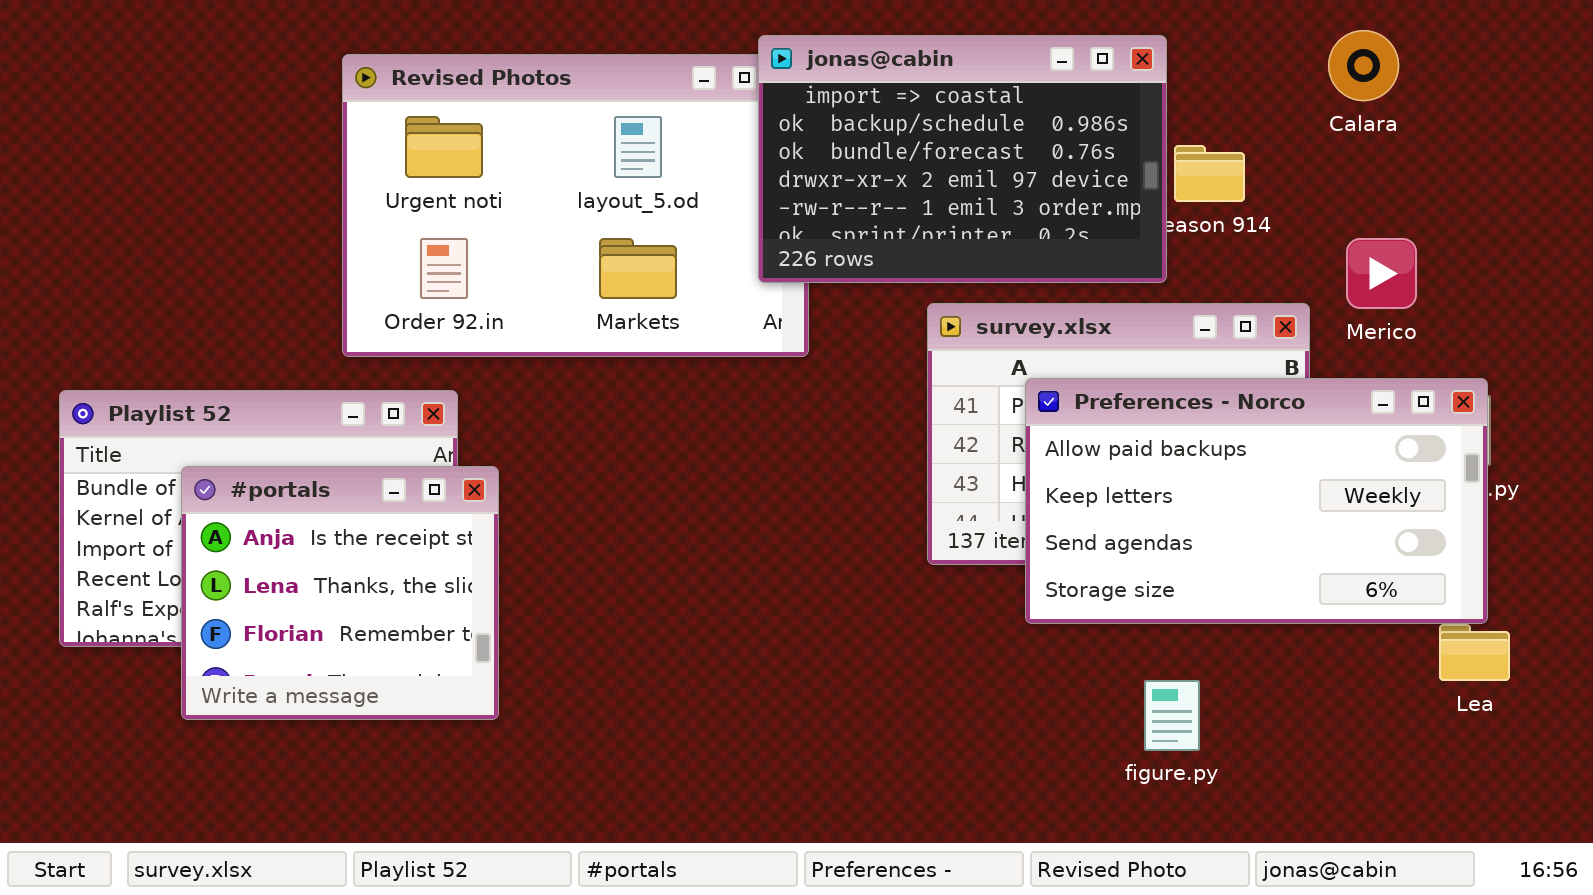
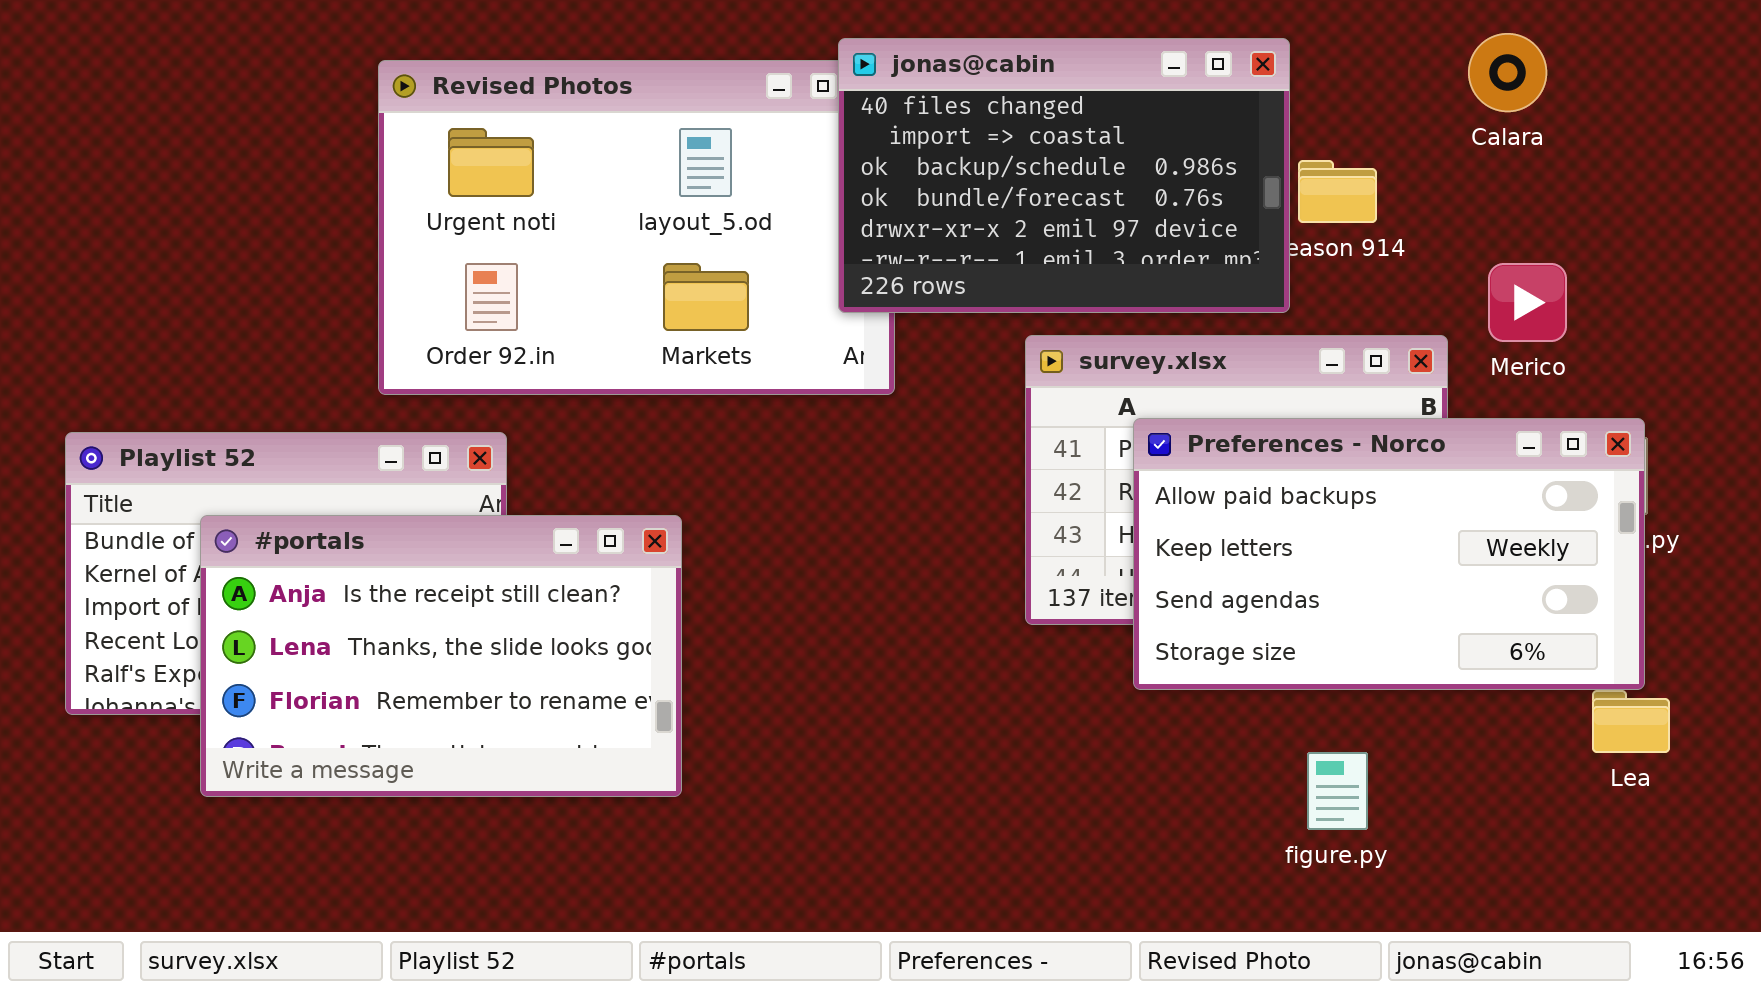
jonas@cabin: [758,35,1167,283] -> [838,38,1290,313], scrolled up 1 row
#portals: [181,466,499,720] -> [200,515,682,797], resized
figure.py: [1144,680,1200,751] -> [1307,752,1368,830], moved

